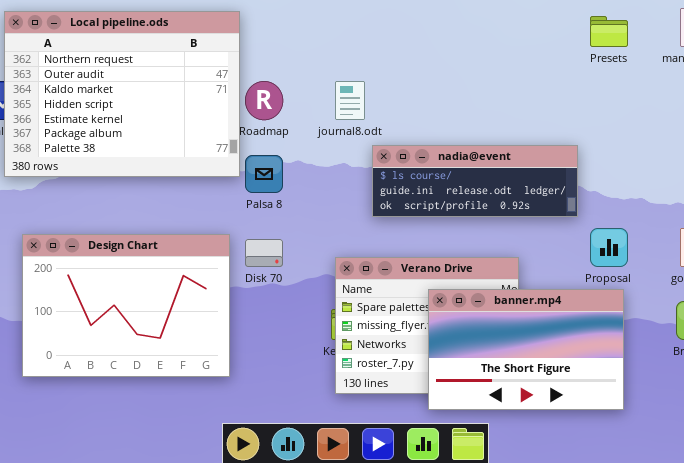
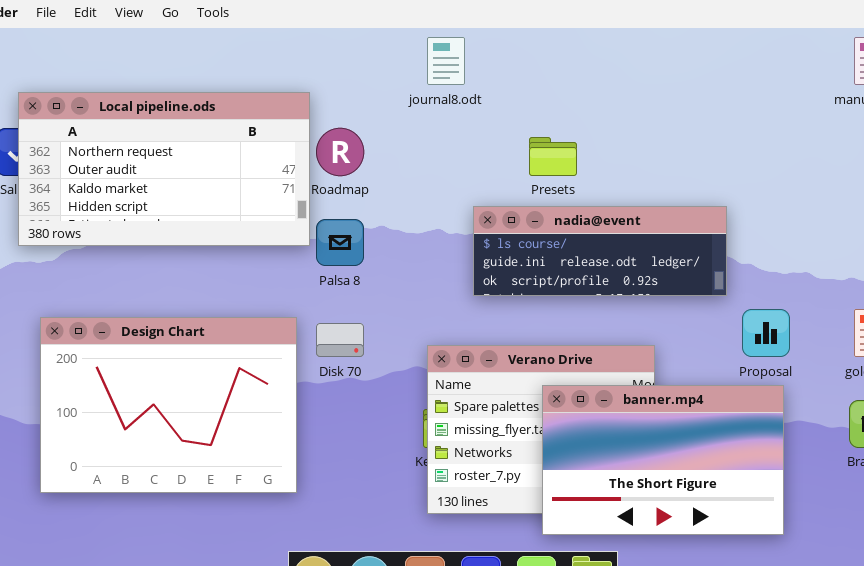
Local pipeline.ods: [4,11,240,177] -> [18,92,310,246], resized
Presets: [590,16,628,47] -> [529,137,577,176], moved
journal8.odt: [335,81,365,120] -> [427,37,465,85], moved

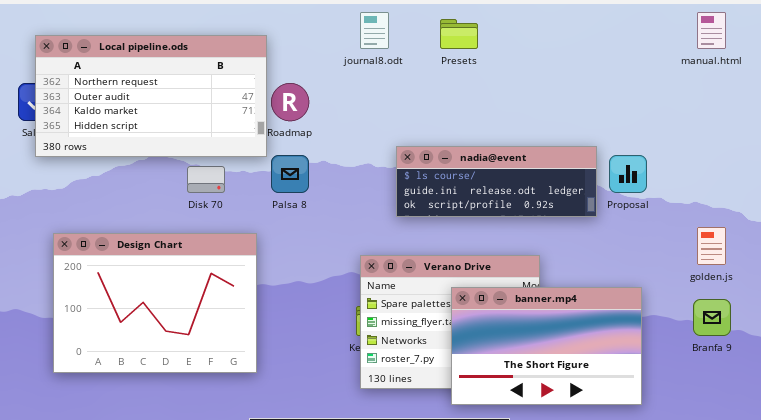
Local pipeline.ods: [18,92,310,246] -> [35,35,267,157], moved
Presets: [529,137,577,176] -> [440,19,478,49], moved
Proposal: [742,309,790,357] -> [609,155,647,193], moved
Disk 70: [316,323,364,357] -> [187,166,225,193], moved

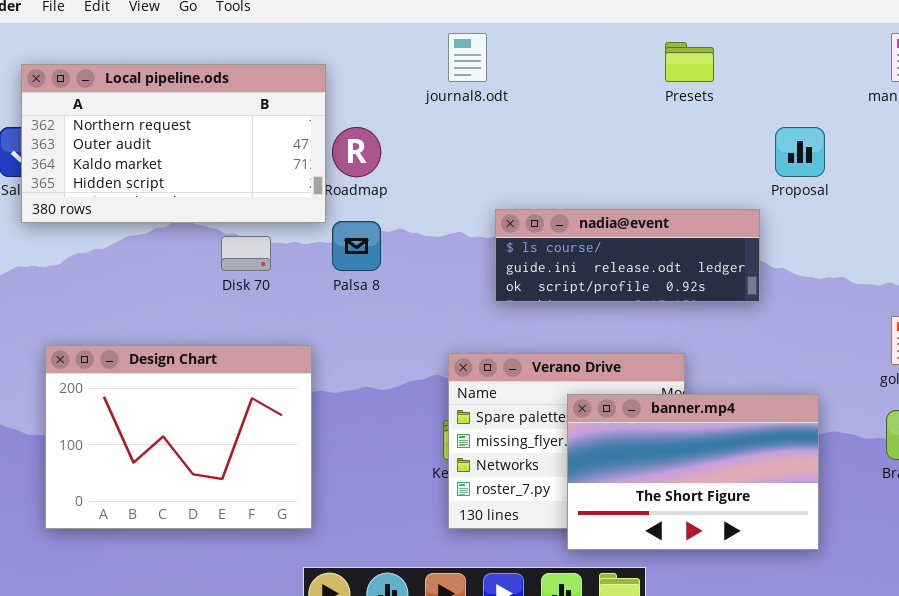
Presets: [440,19,478,49] -> [665,42,714,82], moved
Proposal: [609,155,647,193] -> [775,127,825,177], moved
Design Chart: [53,233,257,373] -> [45,345,312,529], moved

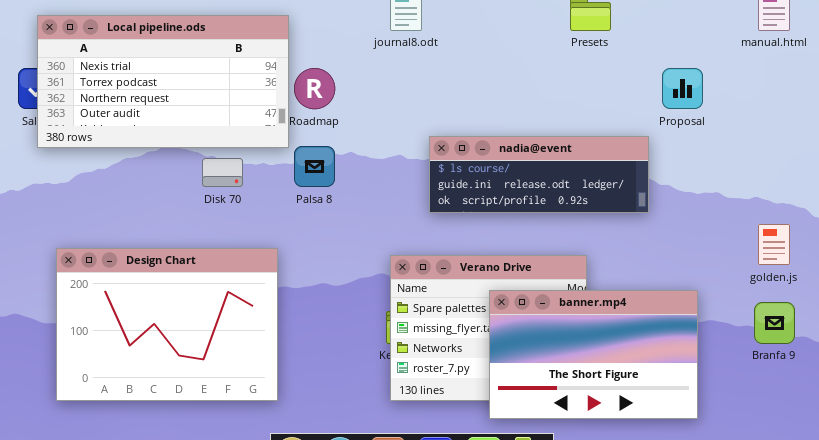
Local pipeline.ods: [21,64,326,223] -> [37,15,289,148], scrolled up 2 rows

